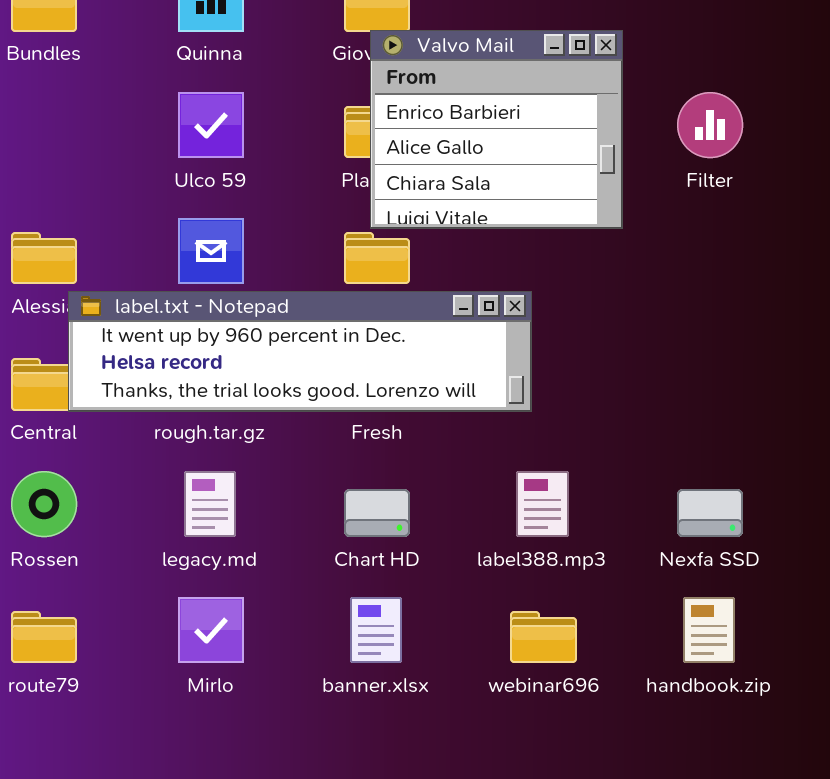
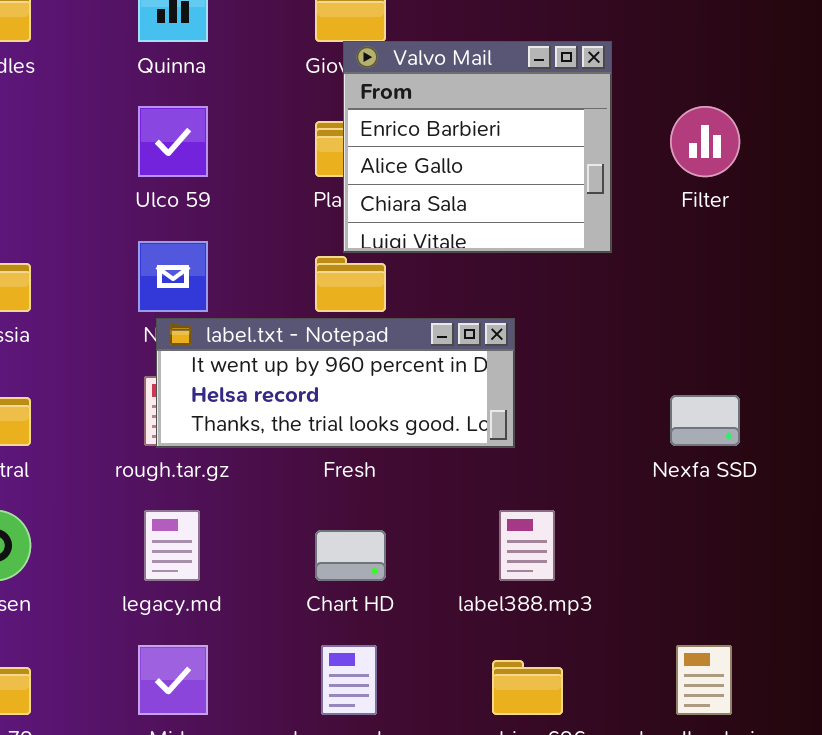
label.txt - Notepad: [68,291,532,412] -> [156,318,515,448], resized
Nexfa SSD: [677,489,743,537] -> [670,395,740,446], moved

